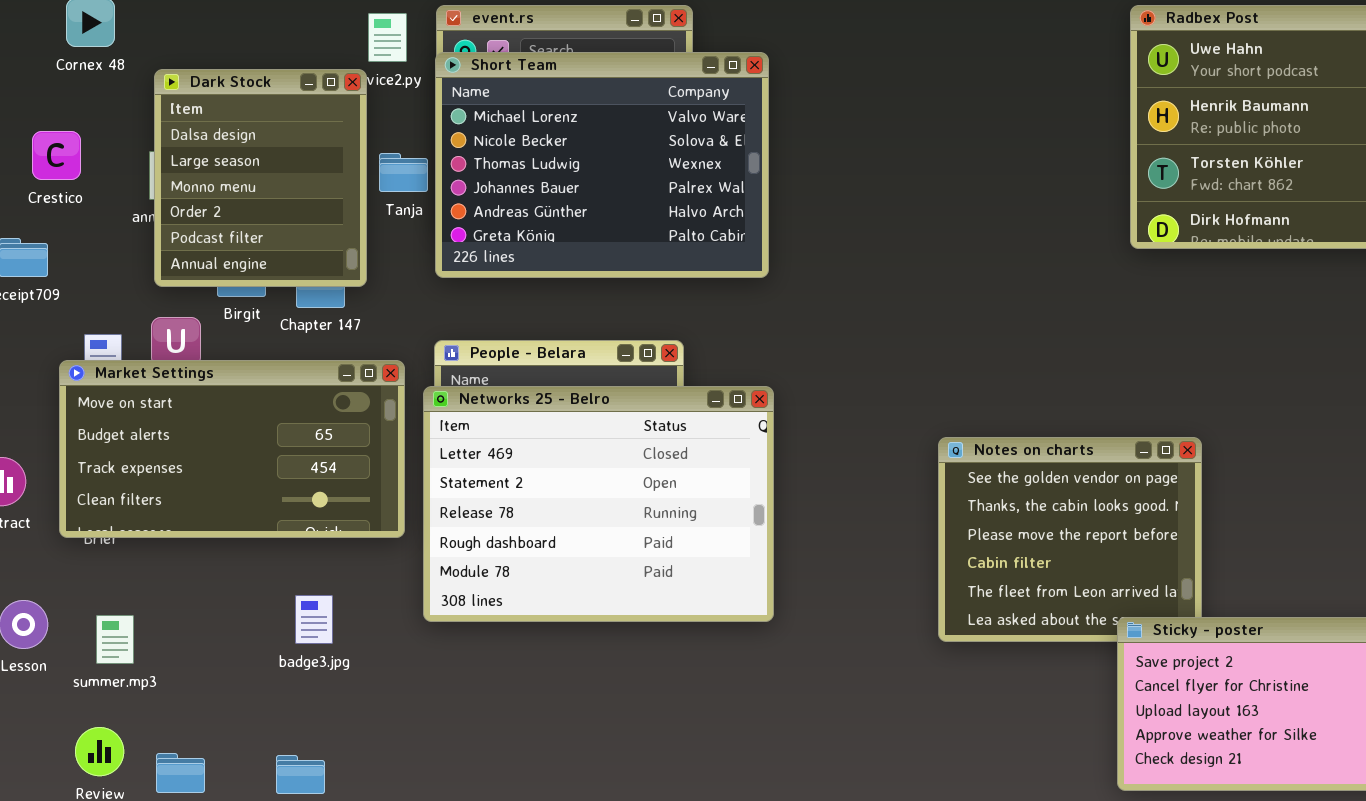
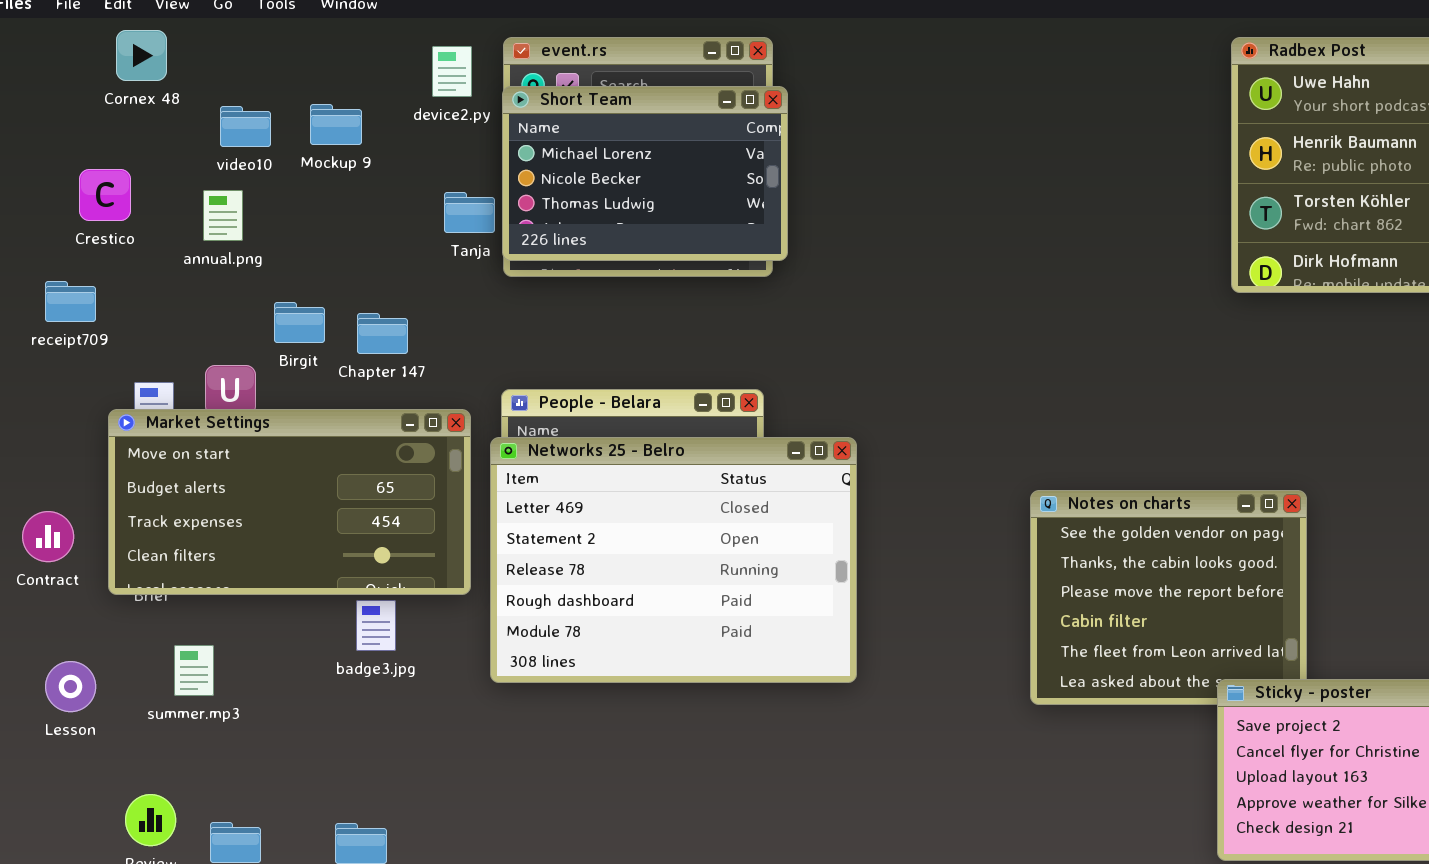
Short Team: [435,52,769,278] -> [502,86,788,261], resized
Dark Stock: [154,69,367,287] -> none, closed
badge3.jpg: [295,595,333,644] -> [356,600,396,651], moved
summer.mp3: [96,615,134,664] -> [174,645,214,696], moved

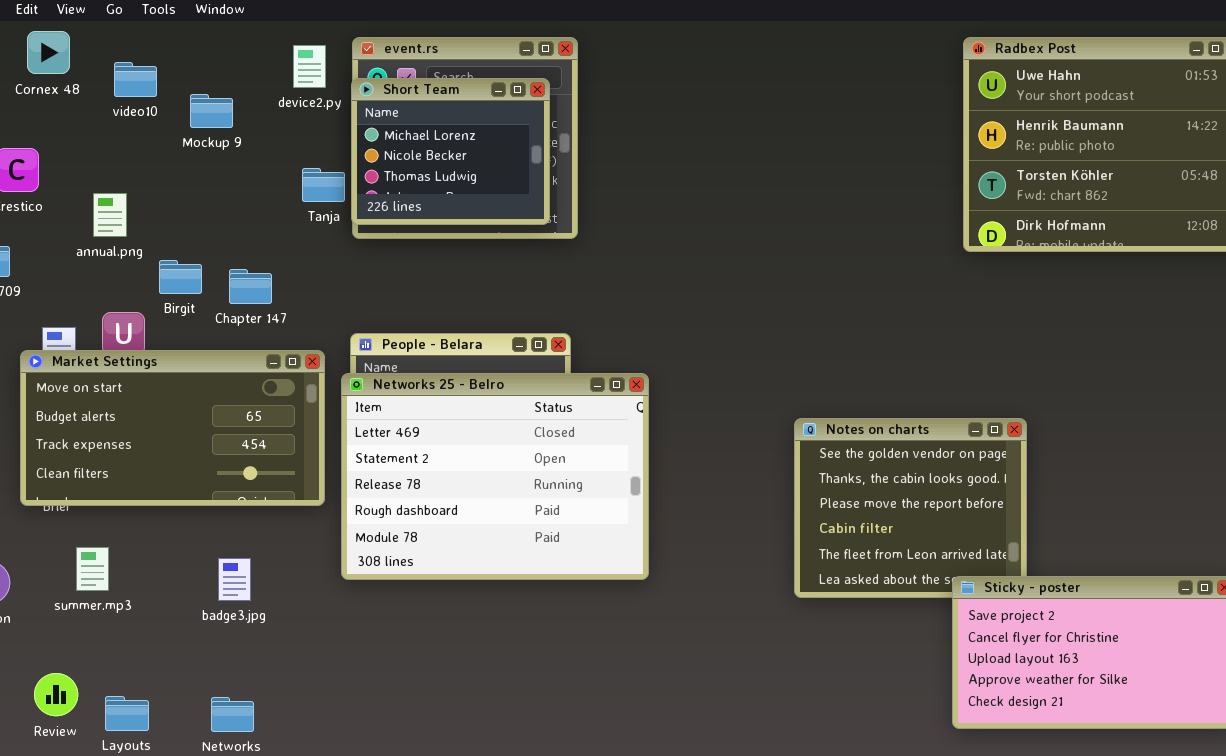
Short Team: [502,86,788,261] -> [351,78,550,225], resized
video10: [220,106,271,147] -> [114,62,157,97], moved
annual.png: [203,190,243,241] -> [93,193,127,237], moved
badge3.jpg: [356,600,396,651] -> [218,558,251,601], moved

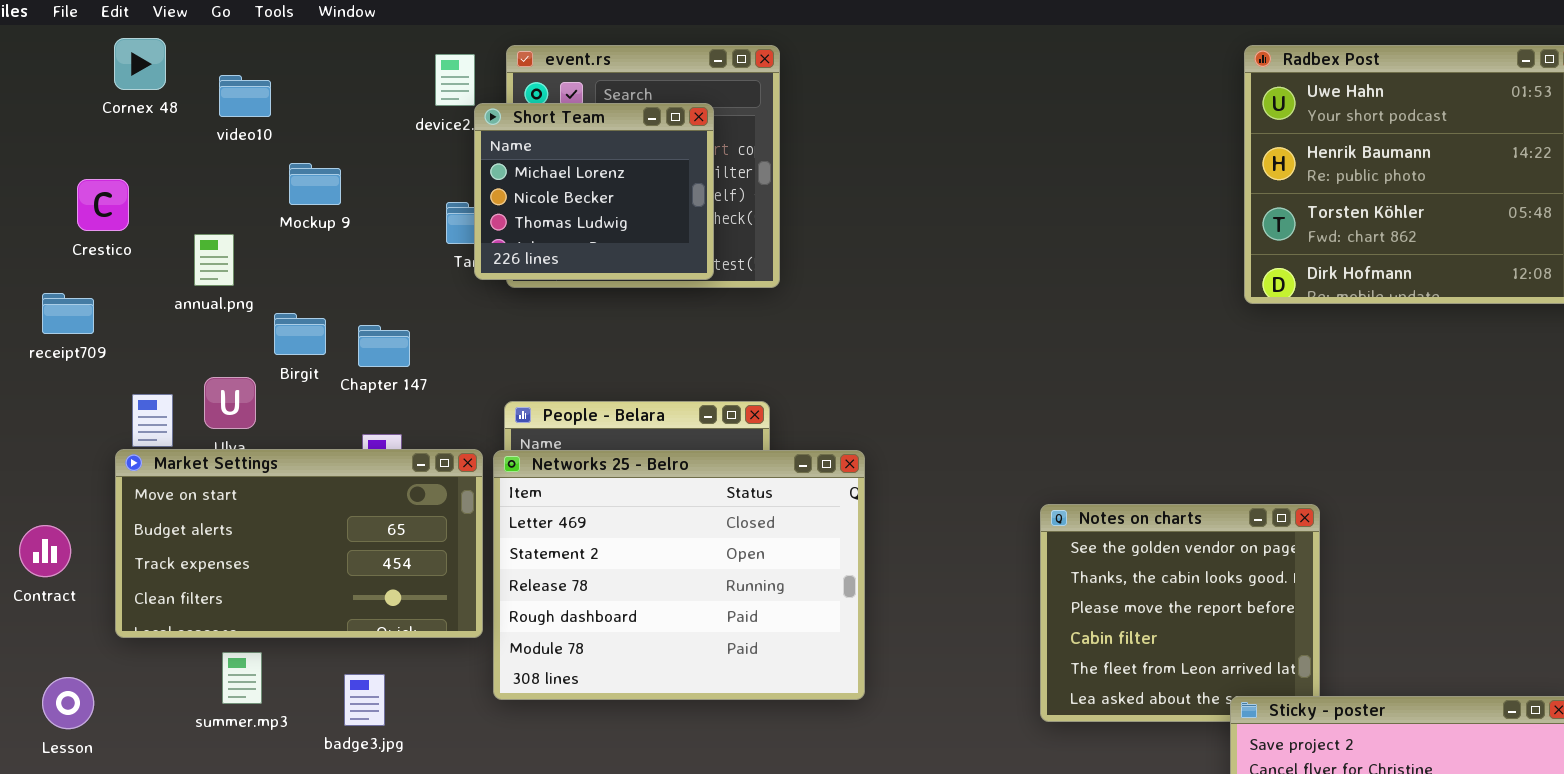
Short Team: [351,78,550,225] -> [474,103,714,280], moved
Mockup 9: [190,94,233,128] -> [289,163,341,205], moved
Market Settings: [20,350,325,506] -> [115,449,483,638], moved
summer.mp3: [76,547,109,591] -> [222,652,262,704], moved

